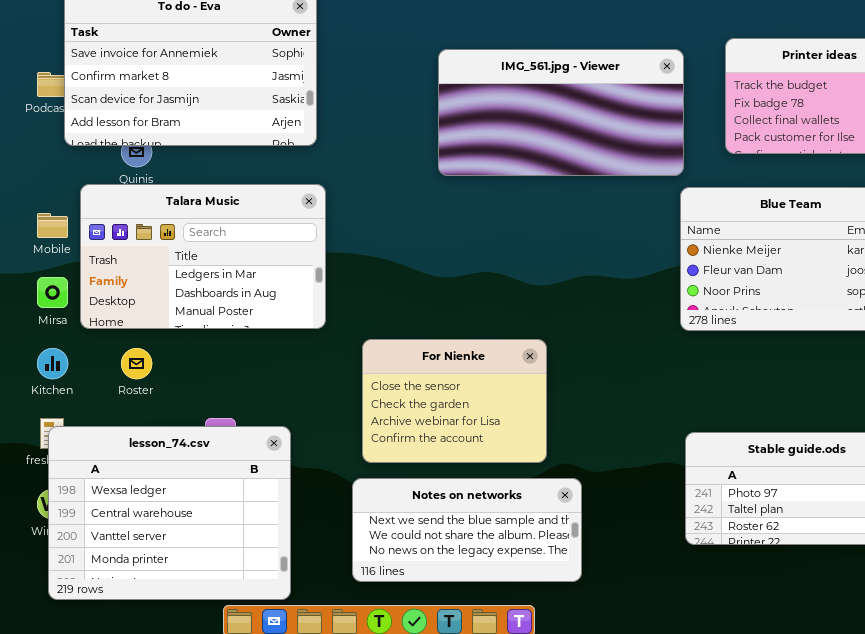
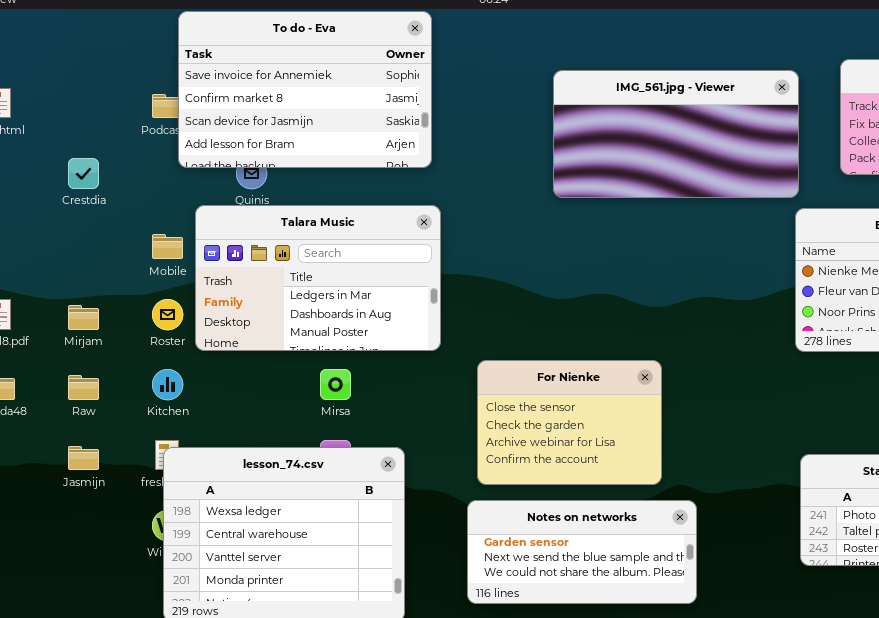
Mirsa: [37,277,68,308] -> [320,369,351,400], moved
Roster: [121,348,152,379] -> [152,299,183,330], moved
Notes on networks: [352,478,582,582] -> [467,500,697,604], scrolled up 1 row

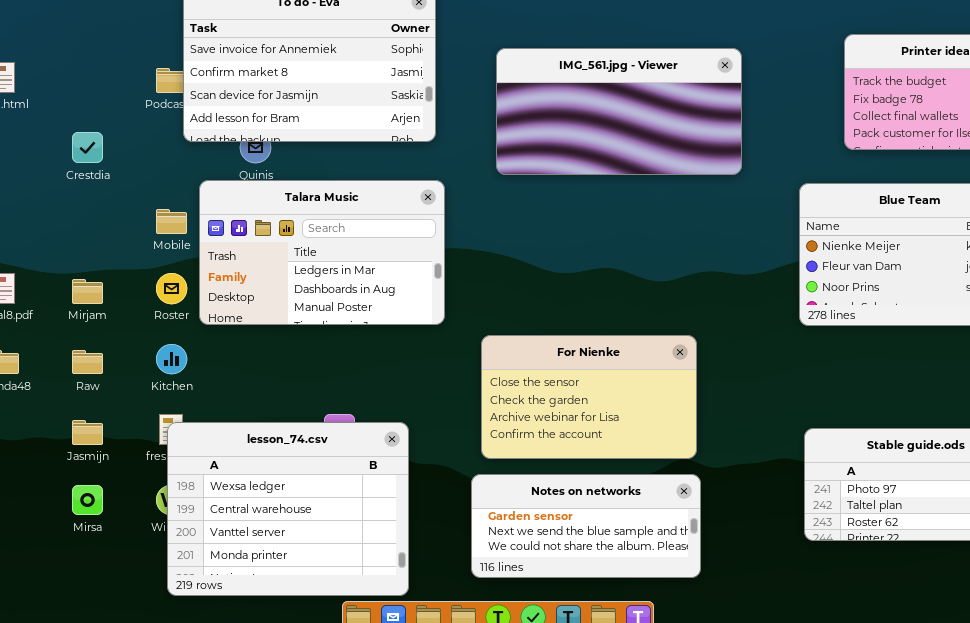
IMG_561.jpg - Viewer: [553,70,799,198] -> [496,48,742,175], moved
For Nienke: [477,360,662,485] -> [481,335,697,459], resized
Mirsa: [320,369,351,400] -> [72,485,103,515], moved

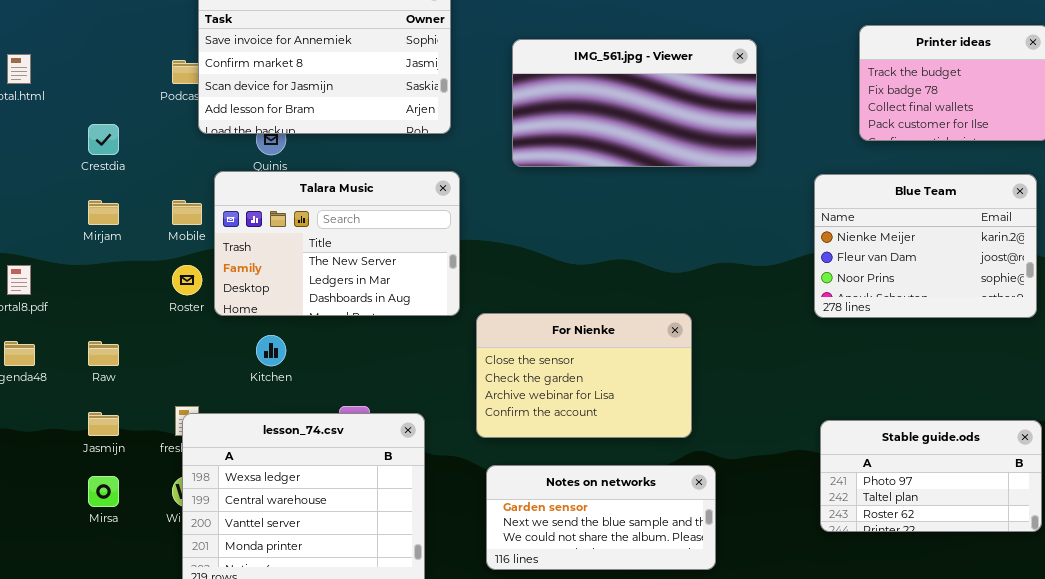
Talara Music: [199,180,445,325] -> [214,171,460,316], scrolled up 1 row
Mirjam: [72,279,103,304] -> [88,200,119,225], moved
For Nienke: [481,335,697,459] -> [476,313,692,438], moved
Kitchen: [156,344,187,374] -> [256,335,286,366], moved

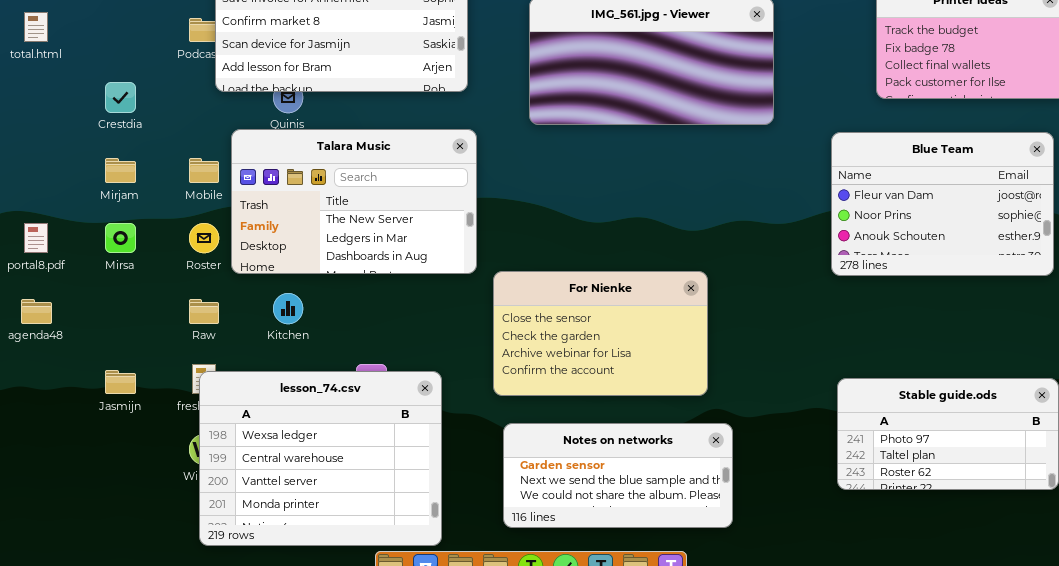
Blue Team: [814,174,1037,318] -> [831,132,1054,276], scrolled down 1 row
Raw: [88,341,119,366] -> [189,299,219,324], moved
Mirsa: [88,476,119,507] -> [105,223,136,253], moved

